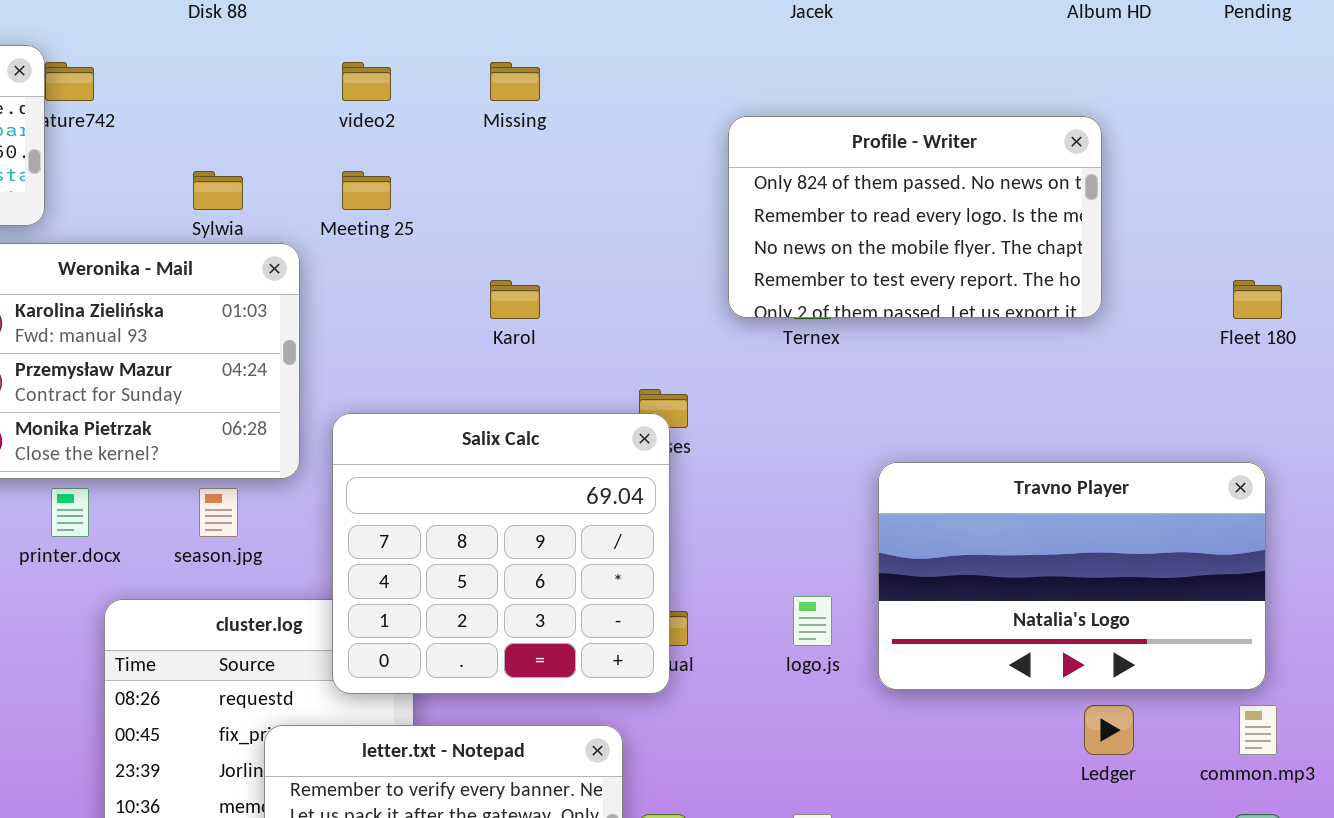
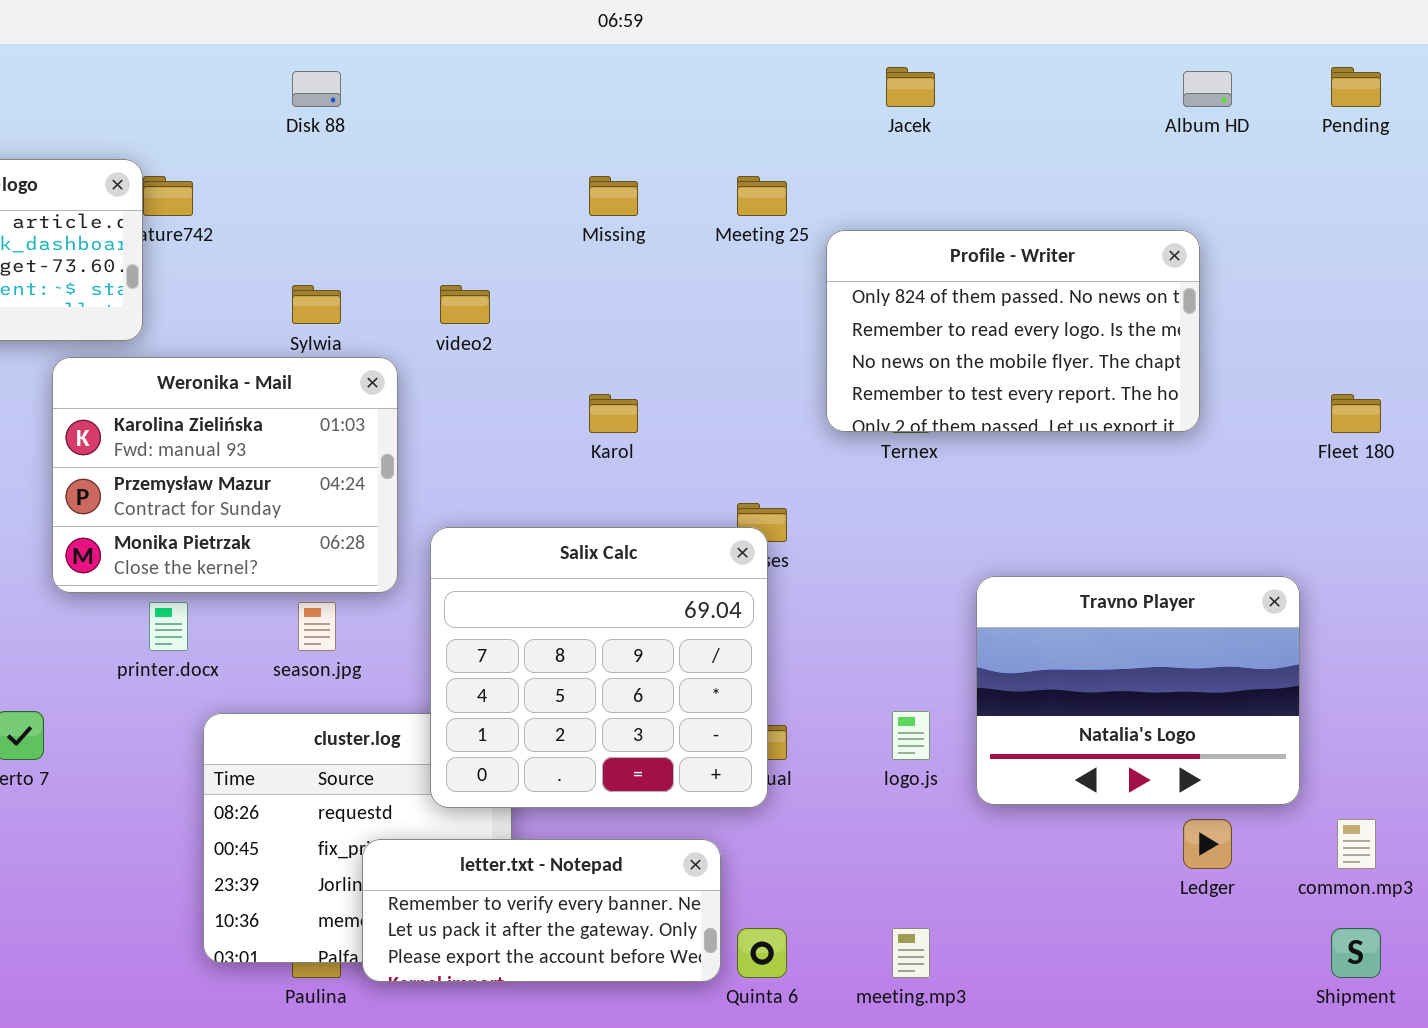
video2: [342,62,391,101] -> [440,285,490,324], moved
Meeting 25: [342,171,391,210] -> [737,176,787,216], moved
Travno Player: [878,462,1266,690] -> [976,576,1300,805], resized

